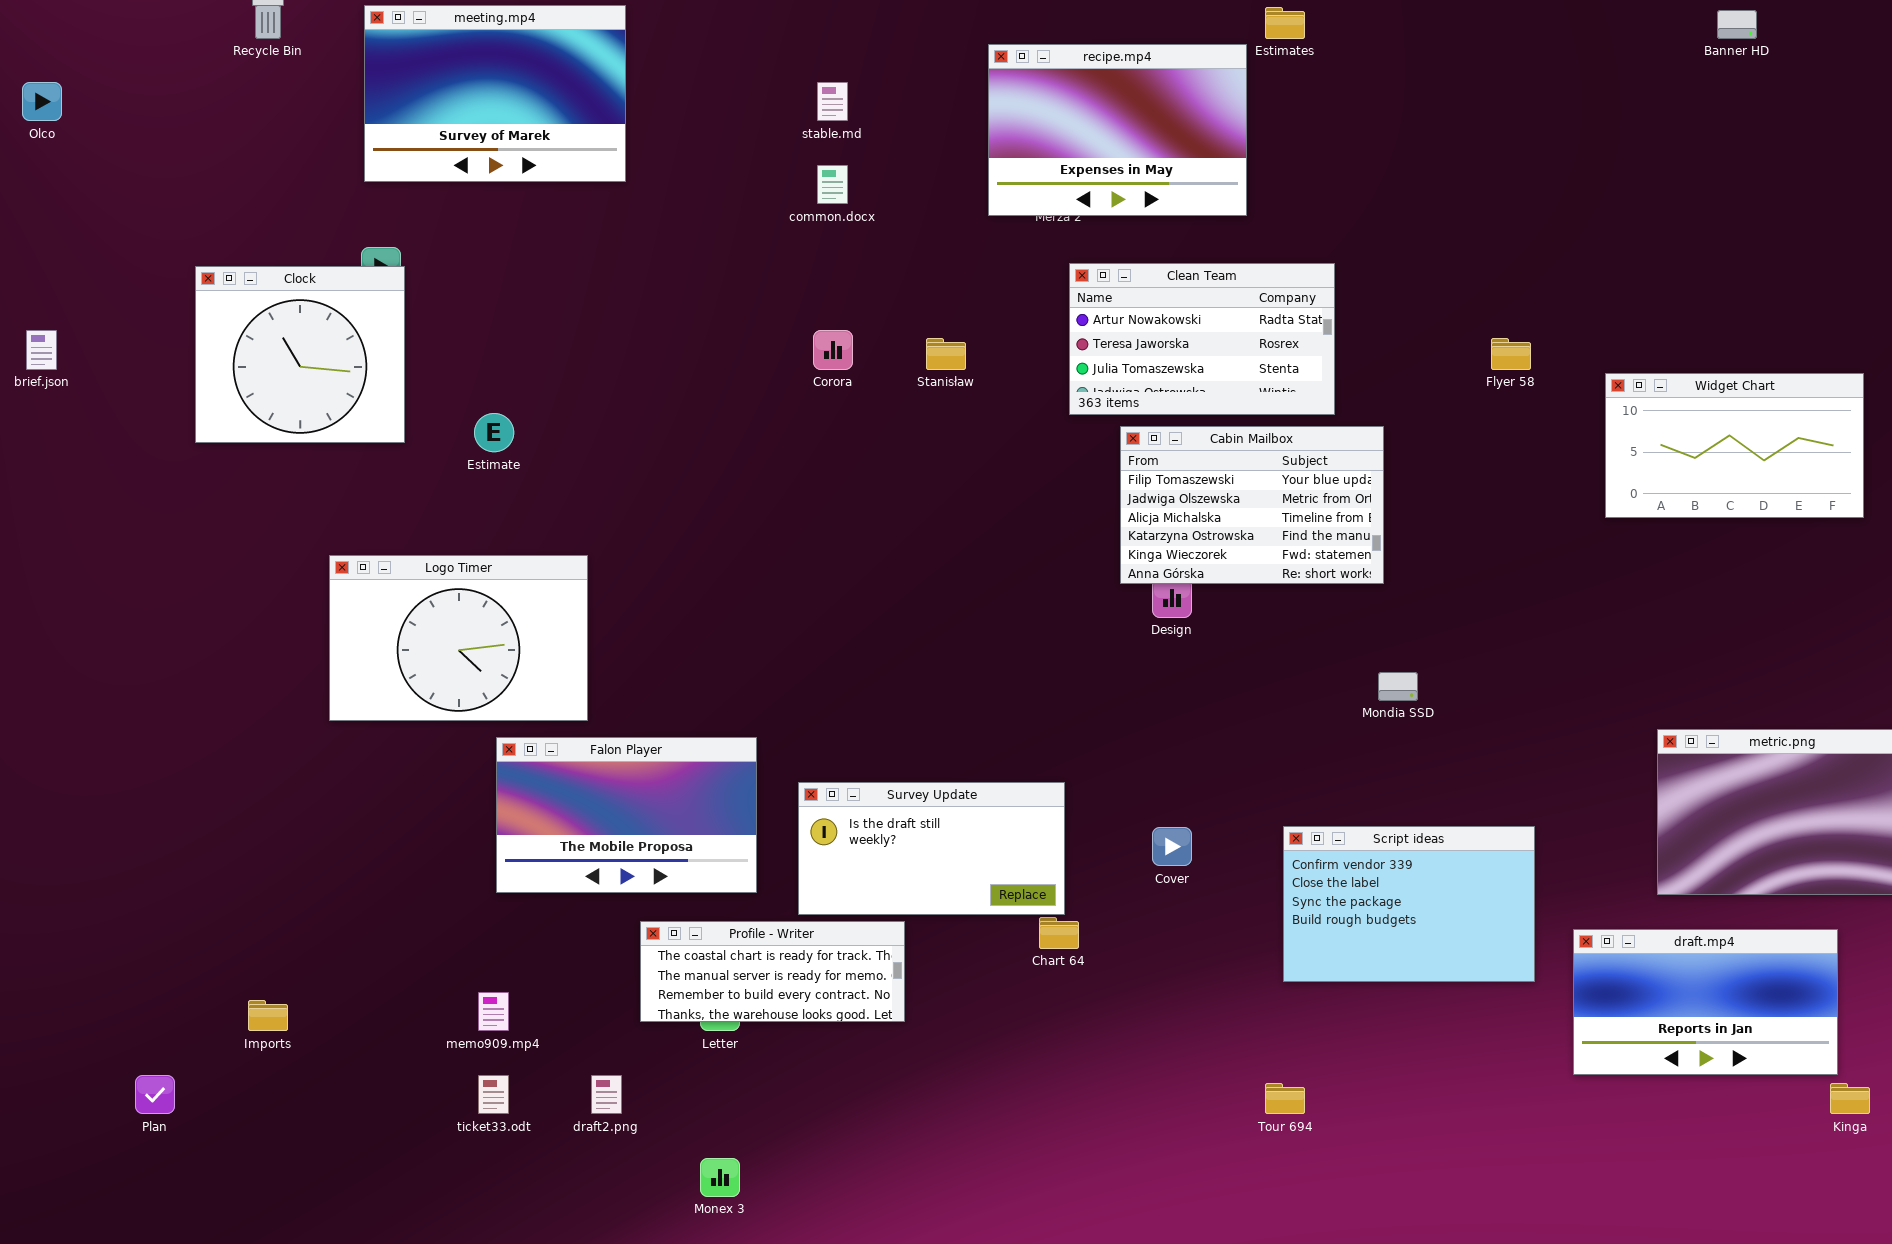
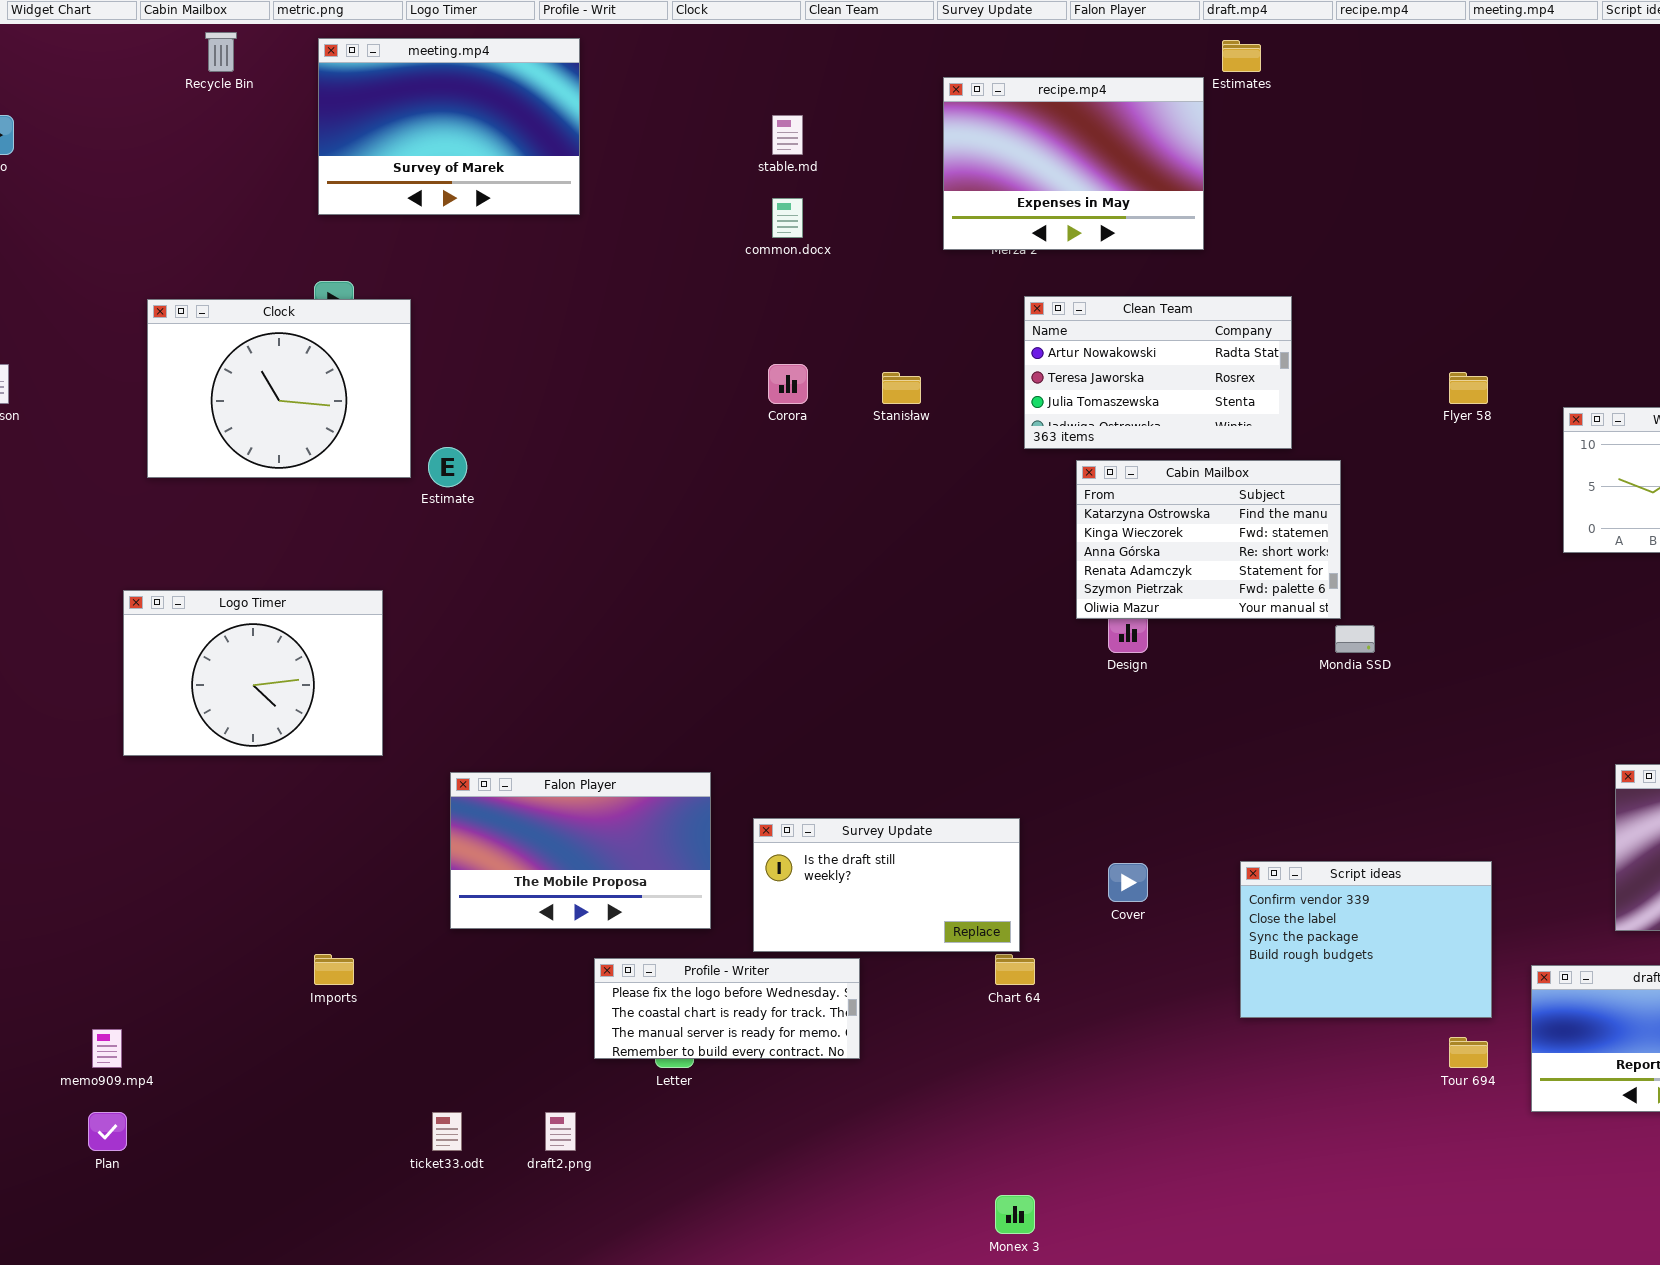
Clock: [195,266,405,443] -> [147,299,411,478], resized
Cabin Mailbox: [1120,426,1384,584] -> [1076,460,1341,619], scrolled down 3 rows
Logo Timer: [329,555,588,721] -> [123,590,383,756], moved
Mondia SSD: [1378,672,1418,701] -> [1335,625,1375,653], moved
Profile - Writer: [640,921,905,1022] -> [594,958,860,1059], scrolled up 1 row
memo909.mp4: [478,992,509,1031] -> [92,1029,122,1068], moved
Imports: [248,1000,288,1031] -> [314,954,354,985], moved
Tour 694: [1265,1083,1305,1114] -> [1449,1037,1488,1068], moved
Monex 3: [700,1158,740,1197] -> [995,1195,1035,1234], moved

